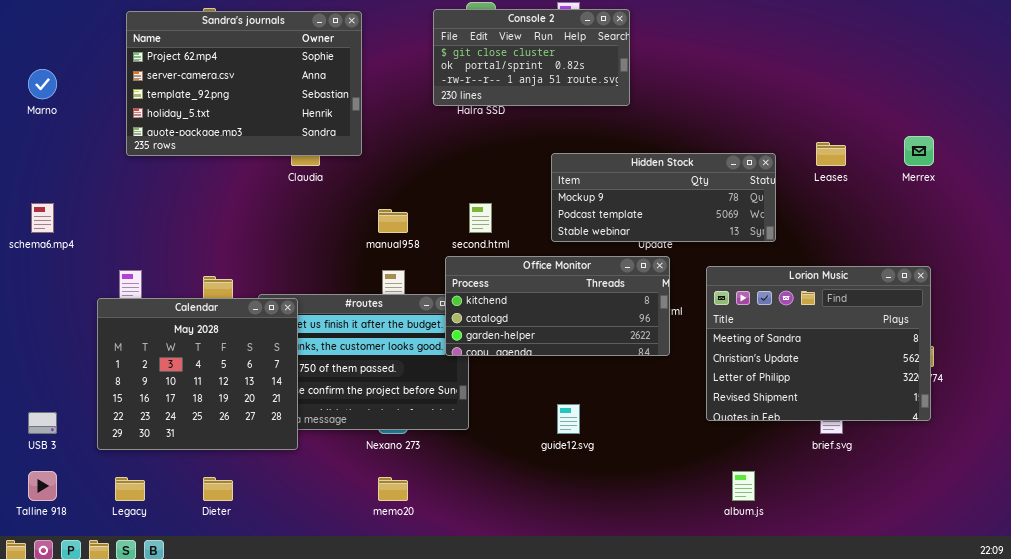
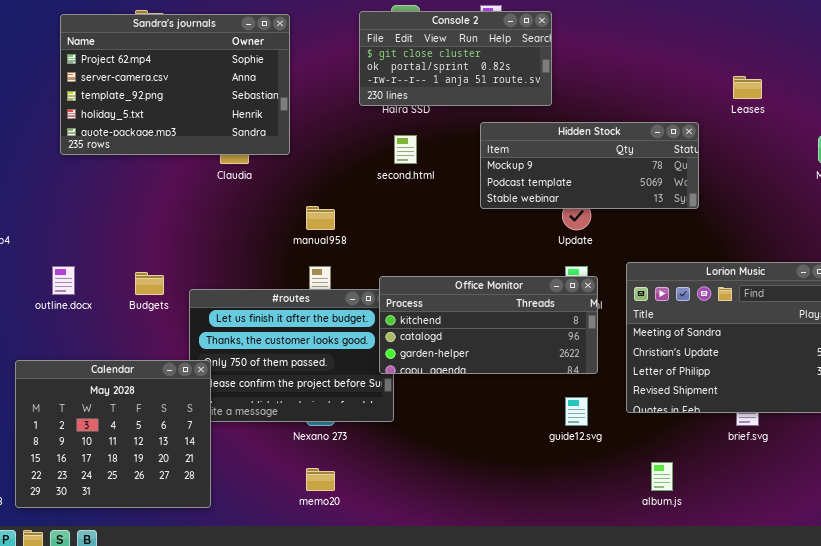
Leases: [816,142,846,166] -> [733,76,762,99], moved
Hidden Stock: [551,153,776,242] -> [480,122,699,209], moved
second.html: [469,203,492,233] -> [394,135,417,164], moved
Office Monitor: [445,256,670,356] -> [379,276,598,374], moved
Calendar: [97,298,298,450] -> [15,360,211,508], moved
guide12.svg: [557,404,580,434] -> [565,397,588,426], moved

